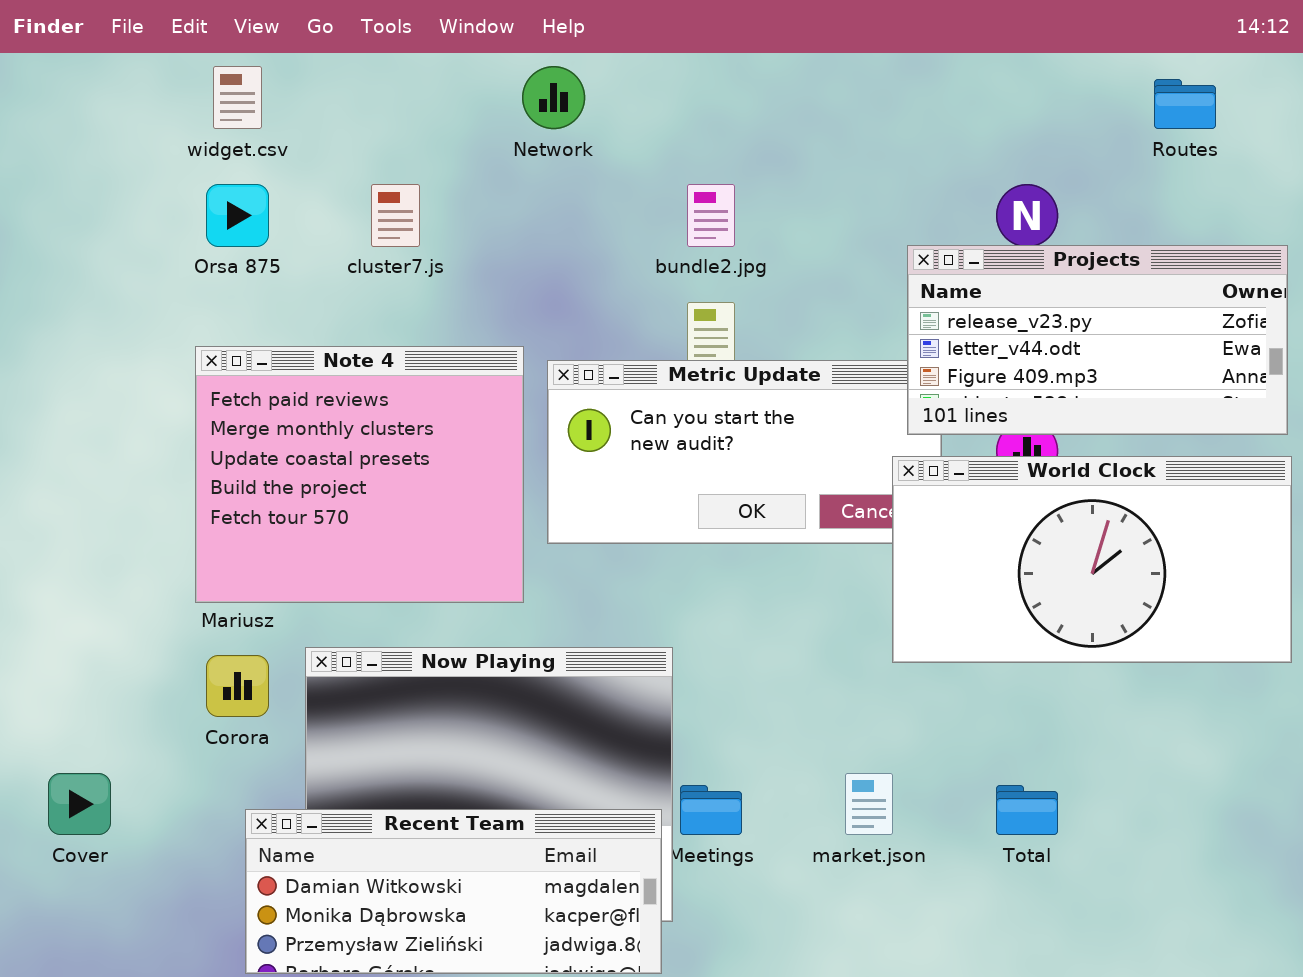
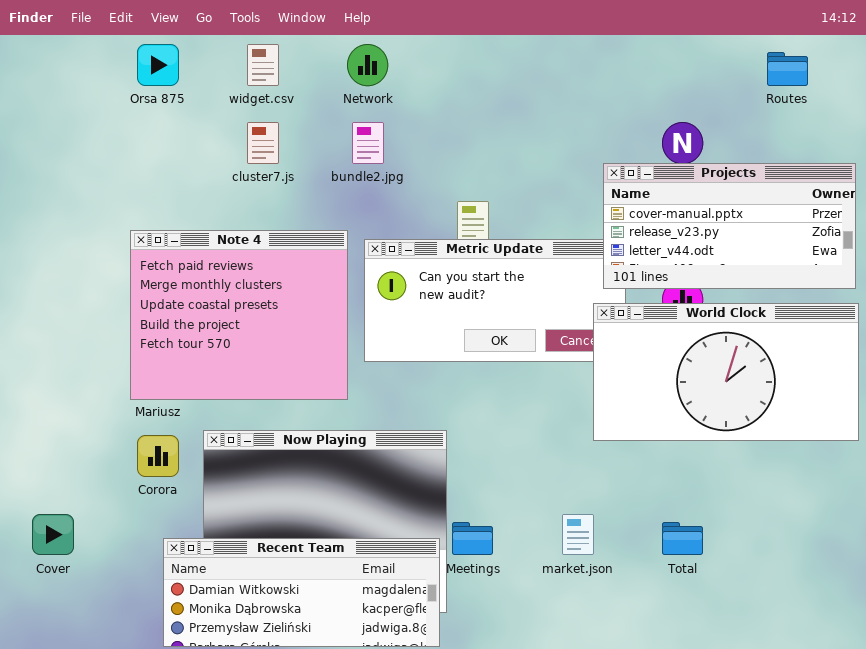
widget.csv: [213,66,262,129] -> [247,44,279,86], moved
Orsa 875: [206,184,269,247] -> [137,44,179,86], moved
bundle2.jpg: [687,184,735,247] -> [352,122,384,164], moved
Projects: [907,245,1288,435] -> [603,163,856,289], scrolled up 1 row

